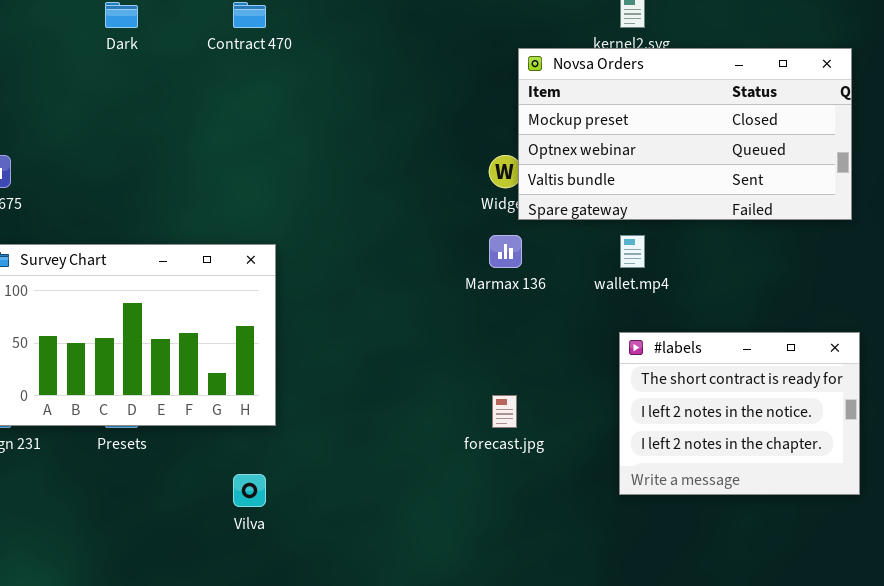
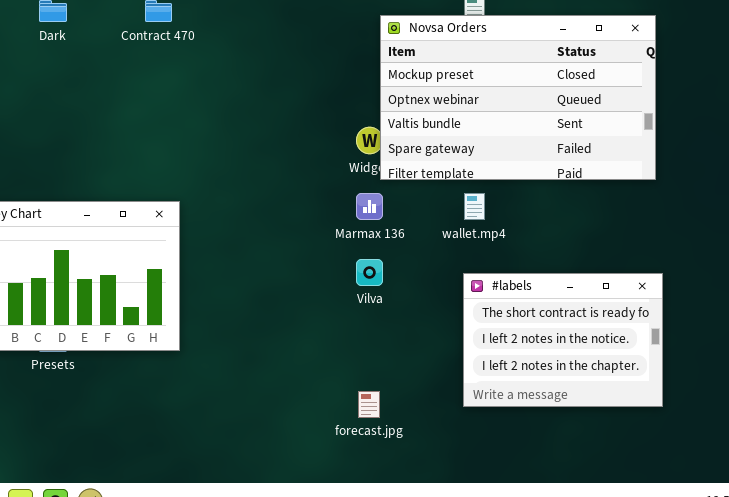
Novsa Orders: [518,48,852,220] -> [380,15,656,180], resized
forecast.jpg: [492,395,517,428] -> [358,391,380,418], moved
Vilva: [233,474,266,507] -> [356,259,383,286], moved

